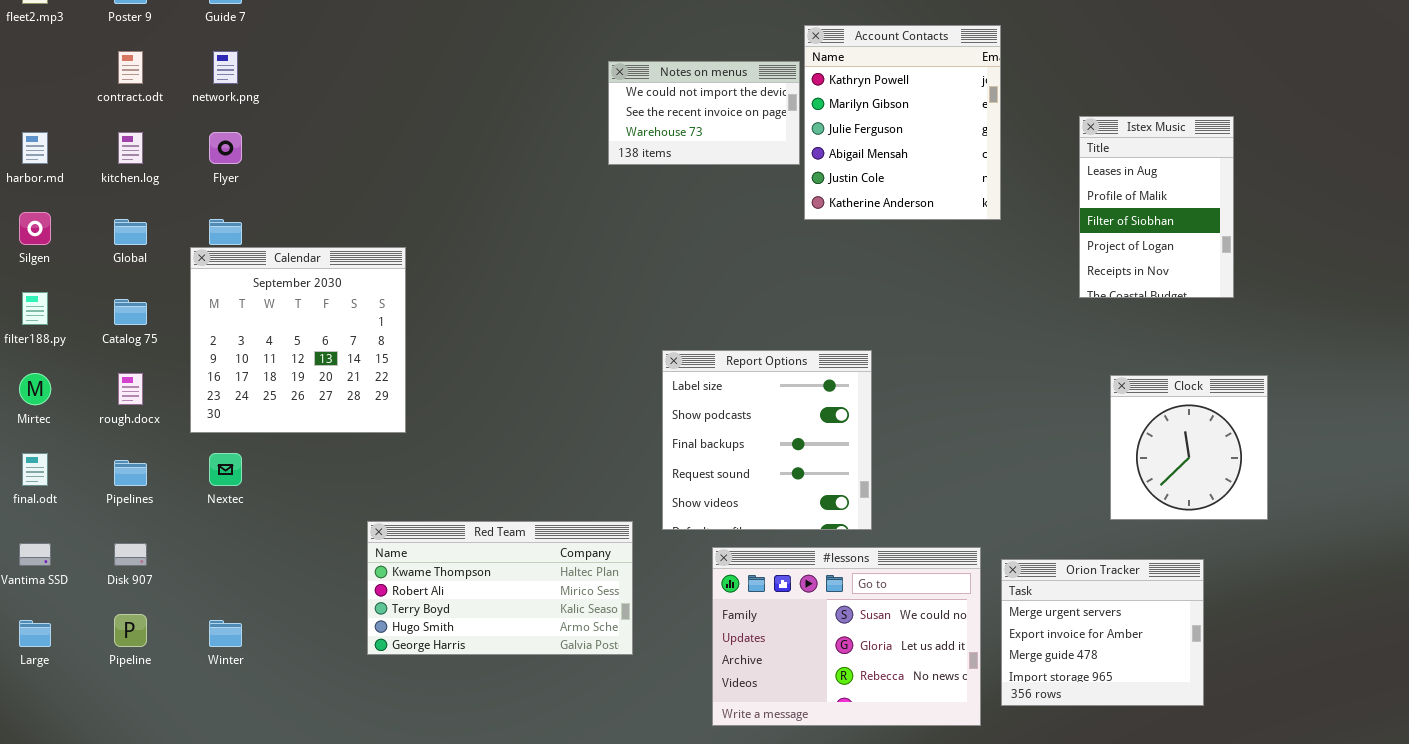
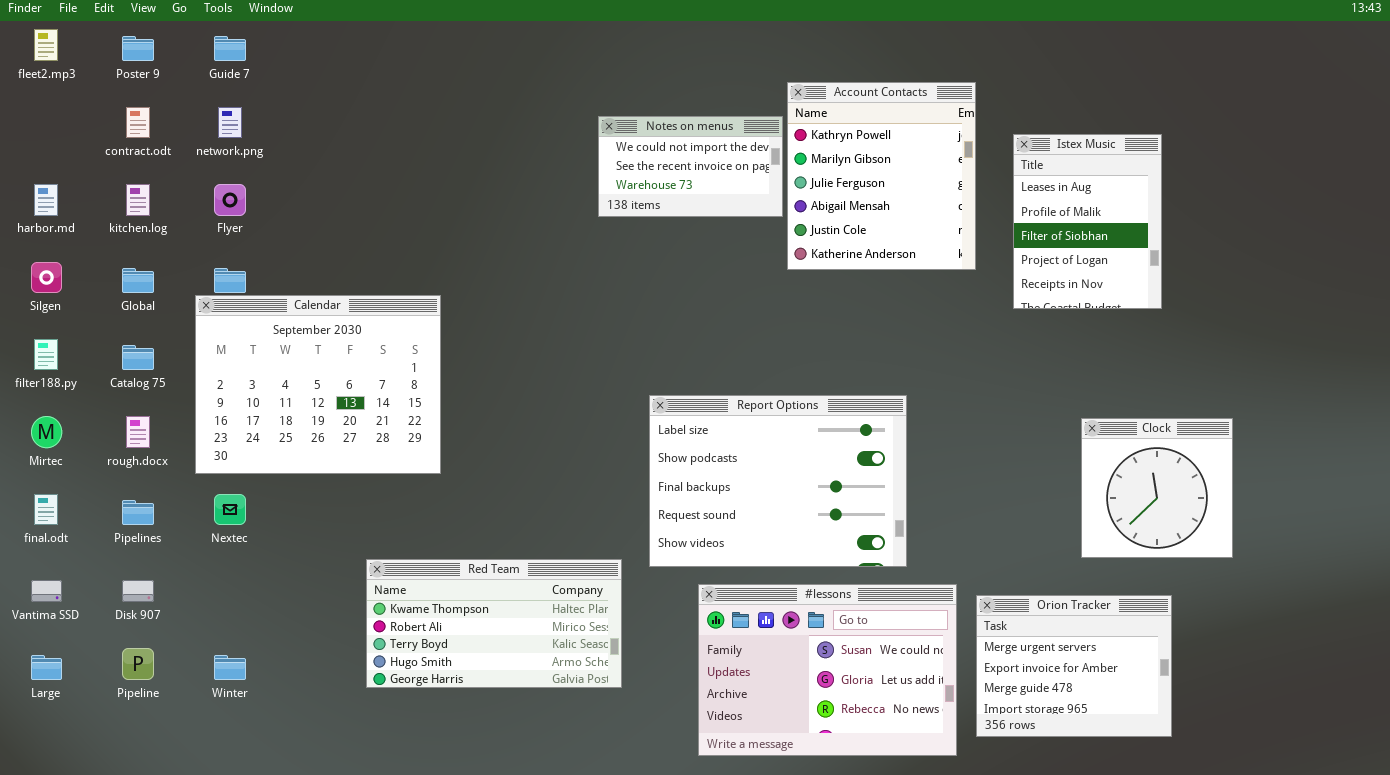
Istex Music: [1079,116,1234,298] -> [1013,134,1162,309], moved
Calendar: [190,247,406,433] -> [195,295,441,474], resized
Report Options: [662,350,872,530] -> [649,395,907,567], resized

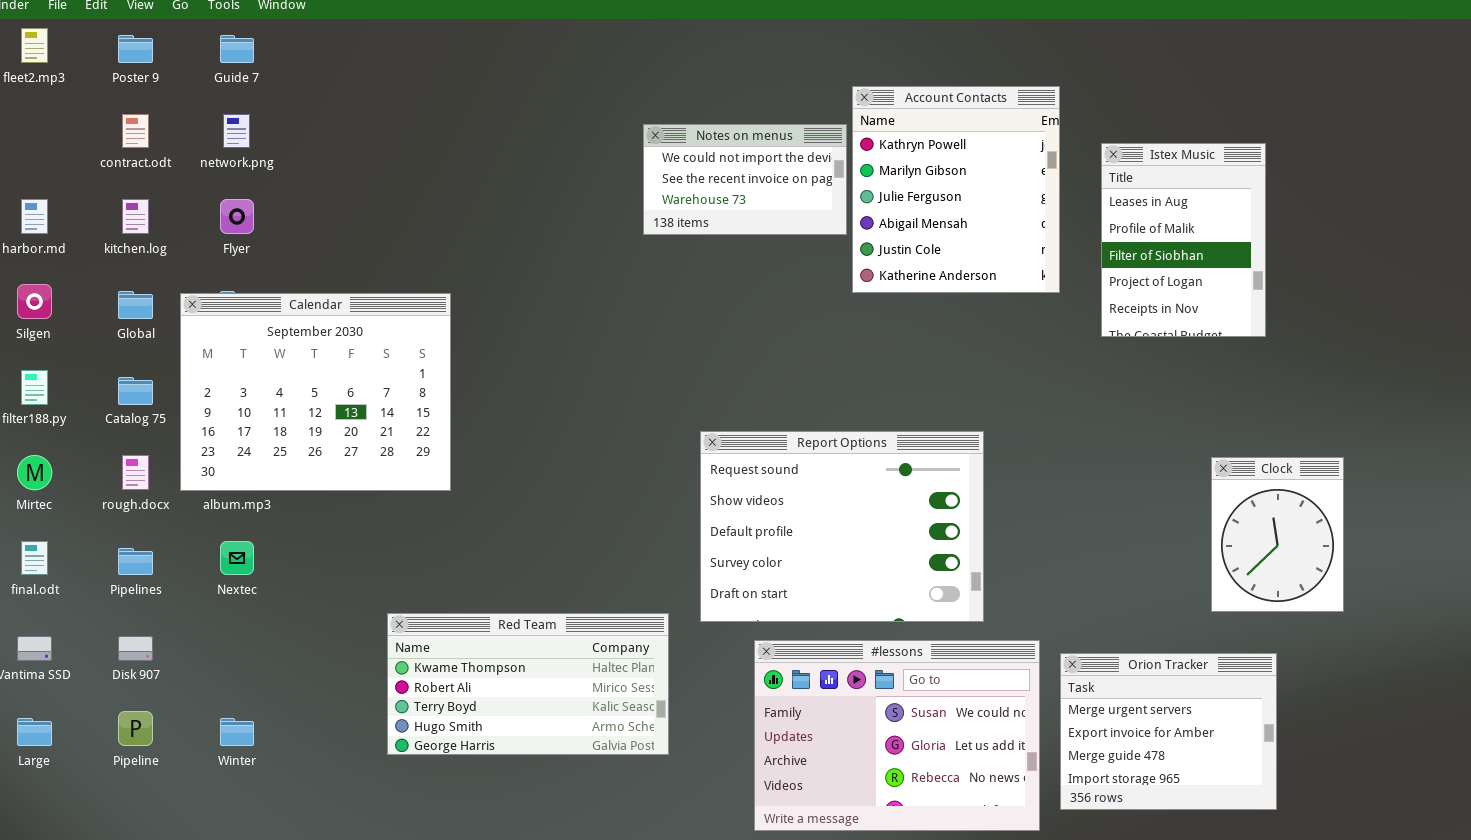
Calendar: [195,295,441,474] -> [180,293,451,491], moved
Report Options: [649,395,907,567] -> [700,431,984,622], scrolled down 3 rows
Clock: [1081,418,1233,558] -> [1211,457,1344,612], resized

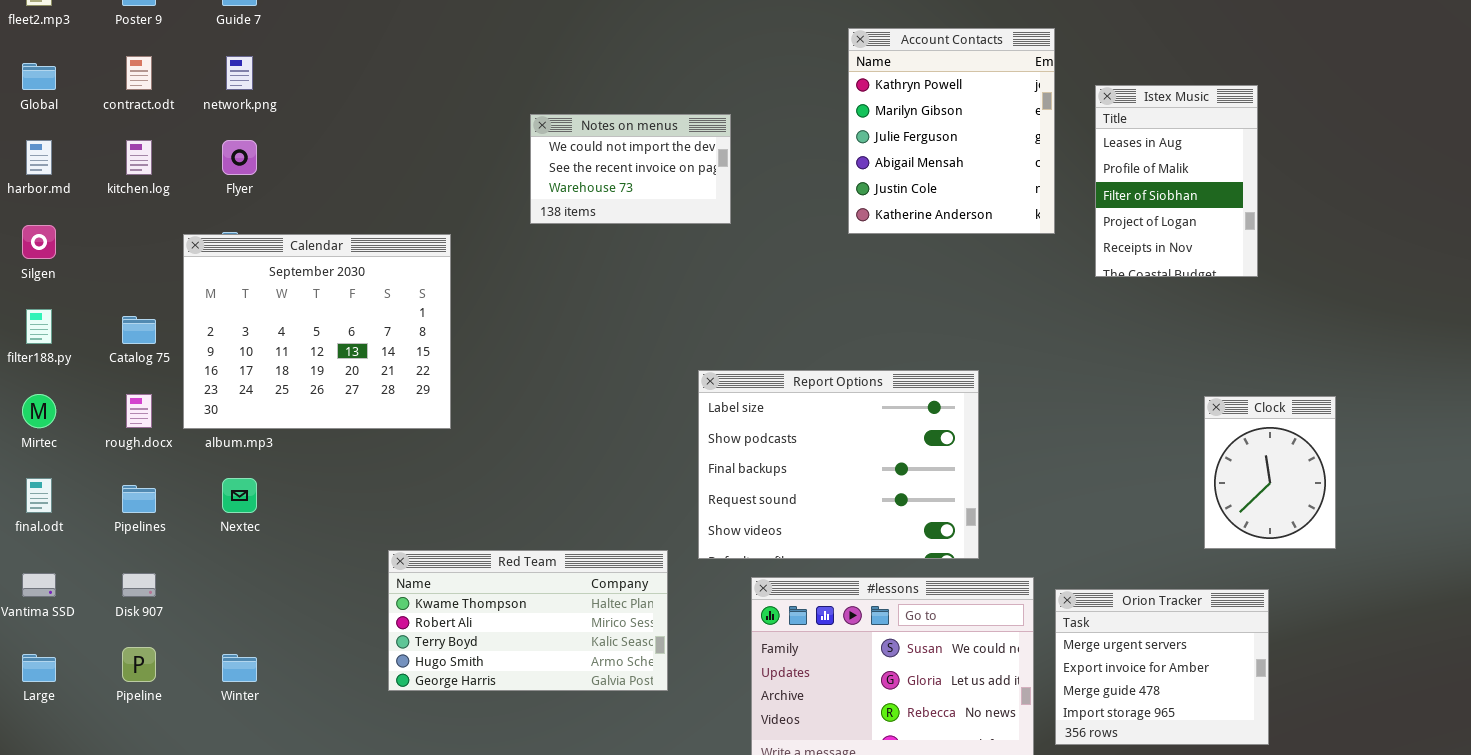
Notes on menus: [643,124,847,235] -> [530,114,731,224], moved
Global: [118,291,153,319] -> [22,63,56,90], moved
Report Options: [700,431,984,622] -> [698,370,979,559], scrolled up 3 rows

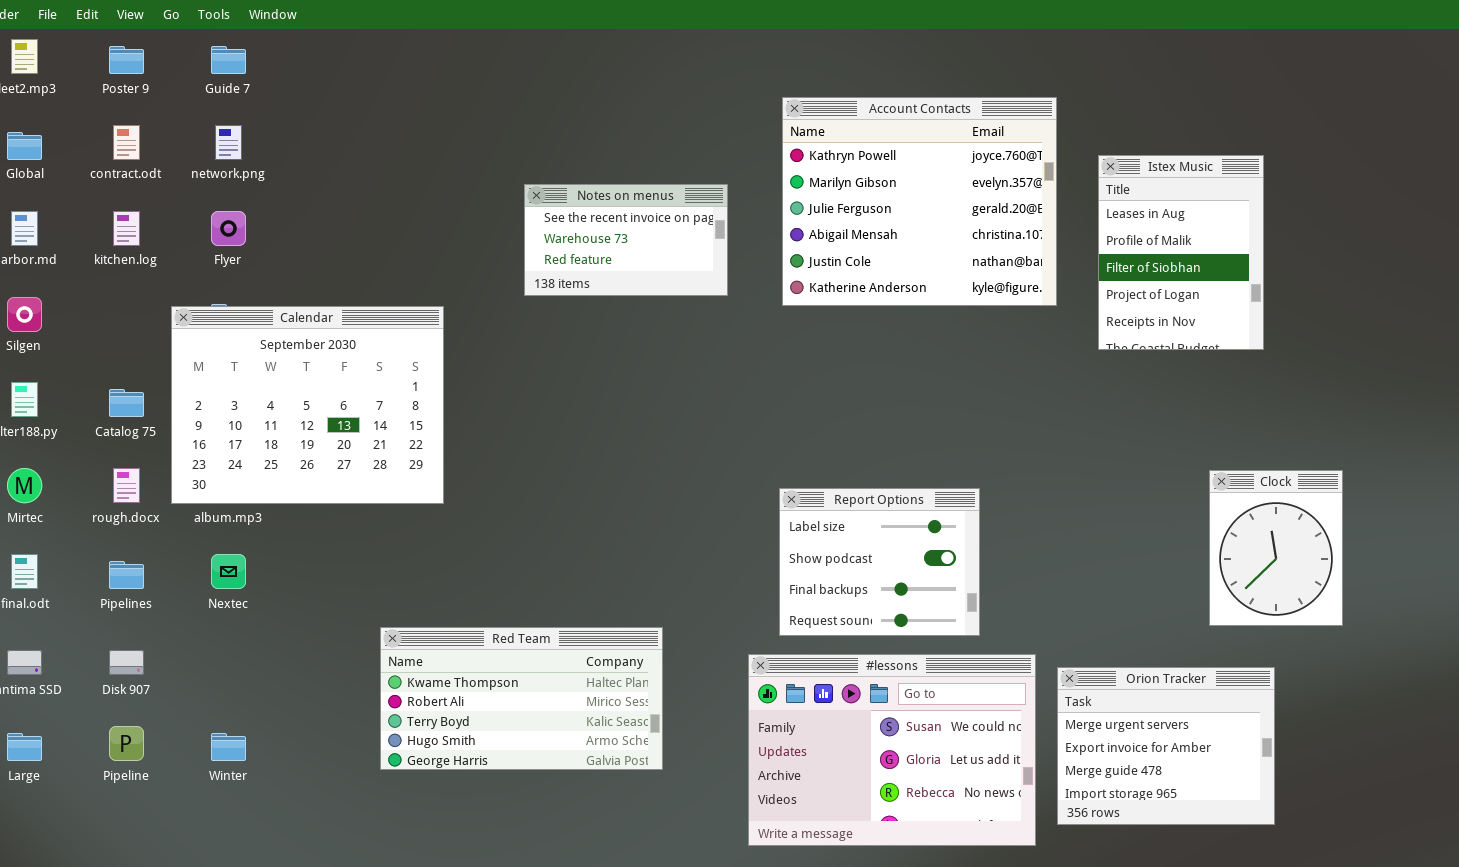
Account Contacts: [848,28,1055,234] -> [782,97,1057,306], resized
Notes on menus: [530,114,731,224] -> [524,184,728,296], scrolled down 1 row
Report Options: [698,370,979,559] -> [779,488,980,636], resized

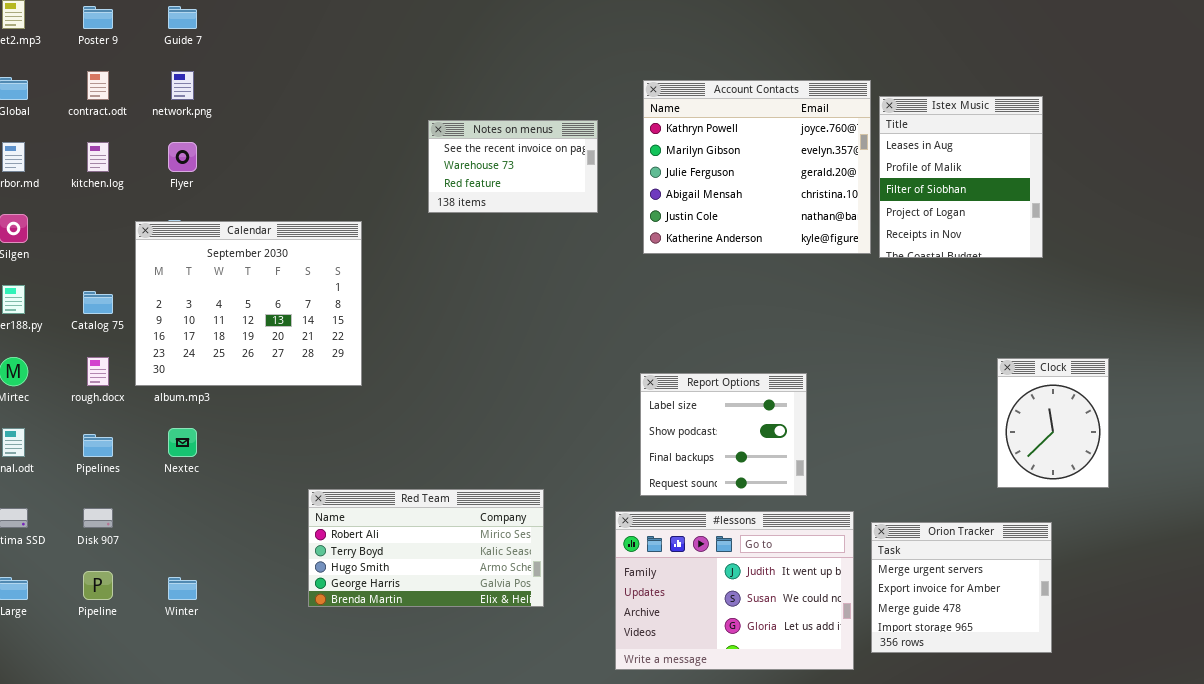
Account Contacts: [782,97,1057,306] -> [643,80,871,254], moved
Istex Music: [1098,155,1264,350] -> [879,96,1043,258], resized
Red Team: [380,627,663,770] -> [308,489,544,607], scrolled down 1 row
#lessons: [748,654,1036,846] -> [615,511,854,670], scrolled up 1 row

